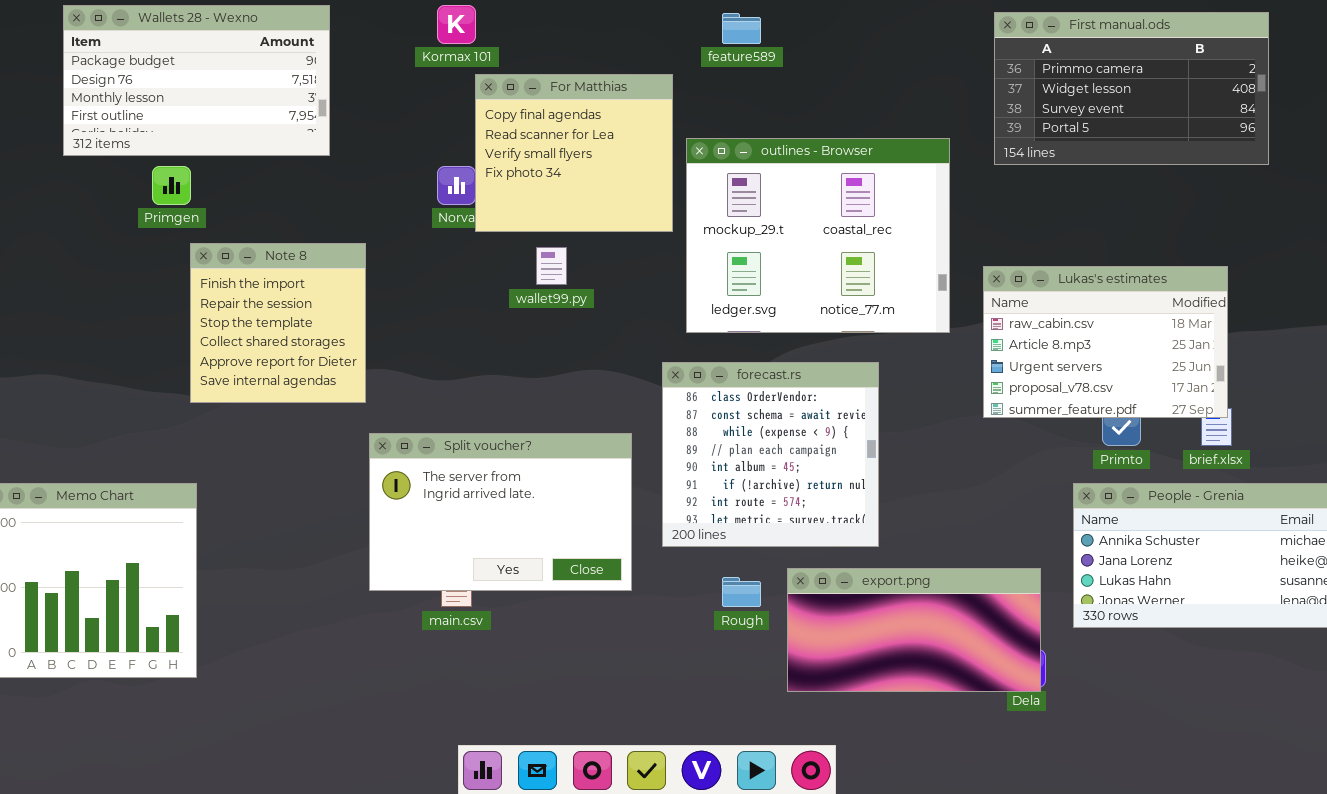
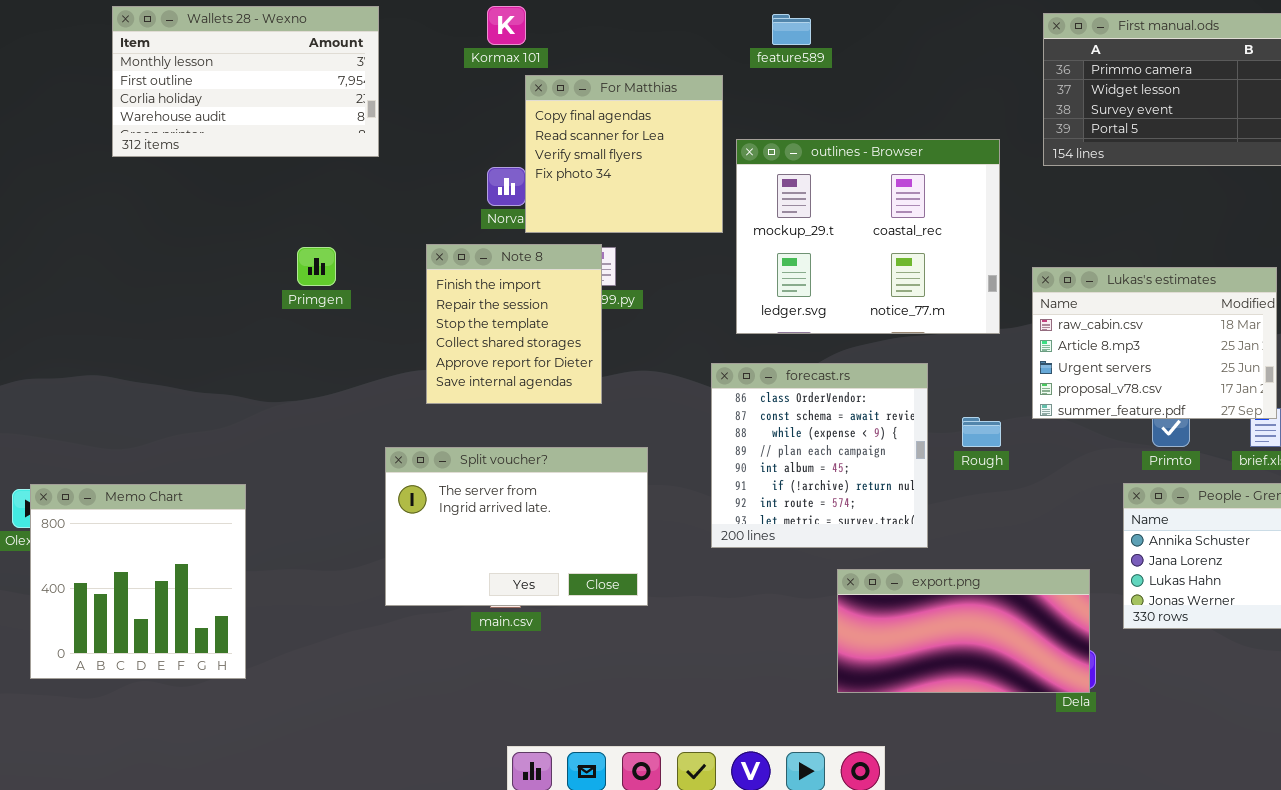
Wallets 28 - Wexno: [63,5,330,156] -> [112,6,379,157], scrolled down 2 rows
Primgen: [152,166,191,205] -> [297,247,336,286], moved
Note 8: [190,243,366,403] -> [426,244,602,404], moved
Split voucher?: [369,433,632,591] -> [385,447,648,606], moved
Rough: [722,577,761,607] -> [962,417,1001,447], moved

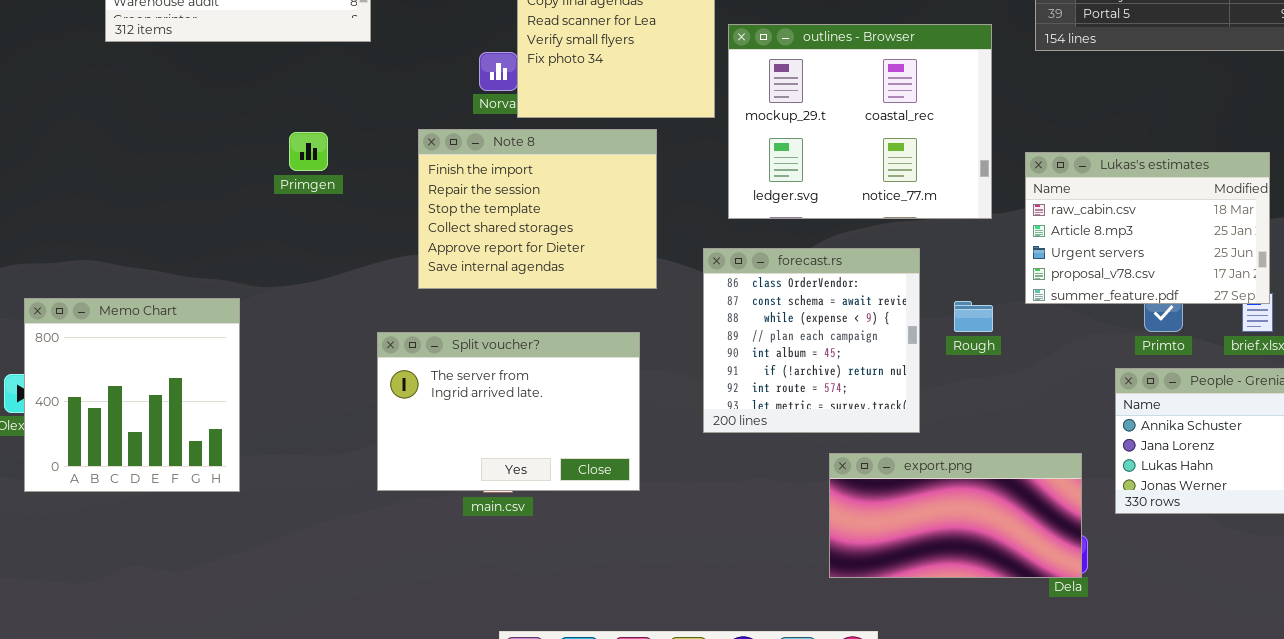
Note 8: [426,244,602,404] -> [418,129,657,289], resized
Memo Chart: [30,484,246,679] -> [24,298,240,492], moved

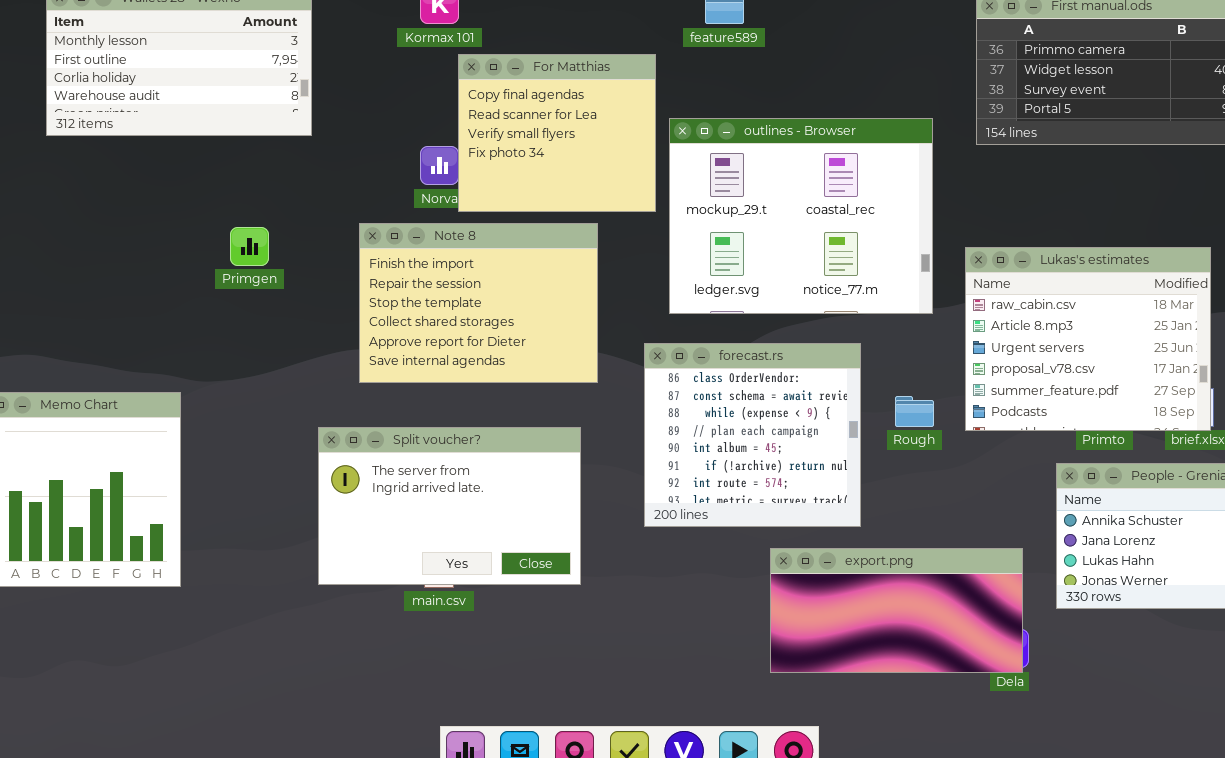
Lukas's estimates: [1025,152,1270,304] -> [965,247,1211,431], resized

